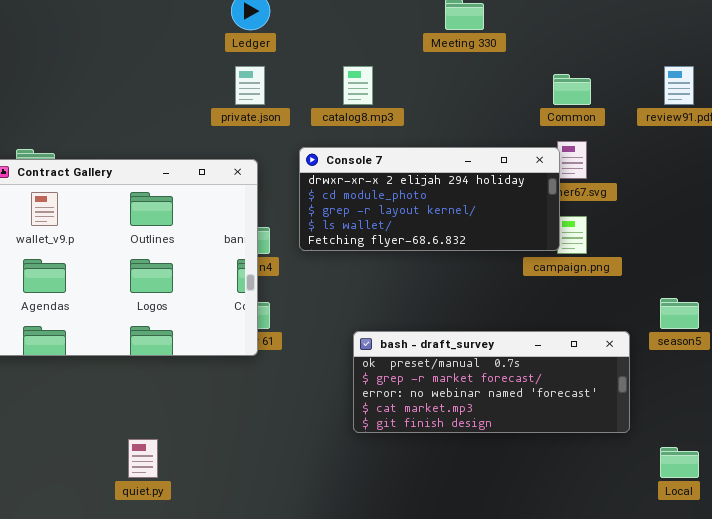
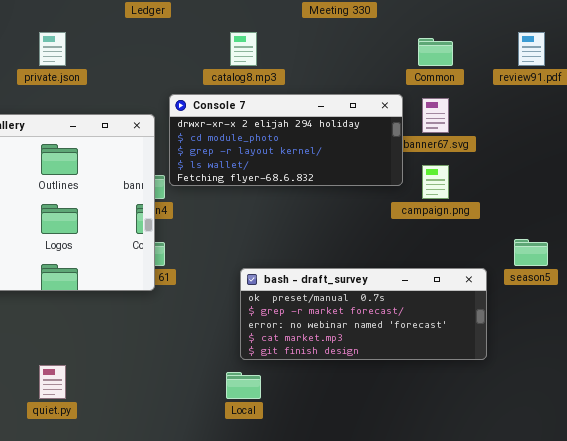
private.json: [235,66,265,105] -> [39,32,66,66], moved
Console 7: [299,147,560,251] -> [169,94,403,186], moved
Local: [660,447,699,478] -> [226,372,261,399], moved

